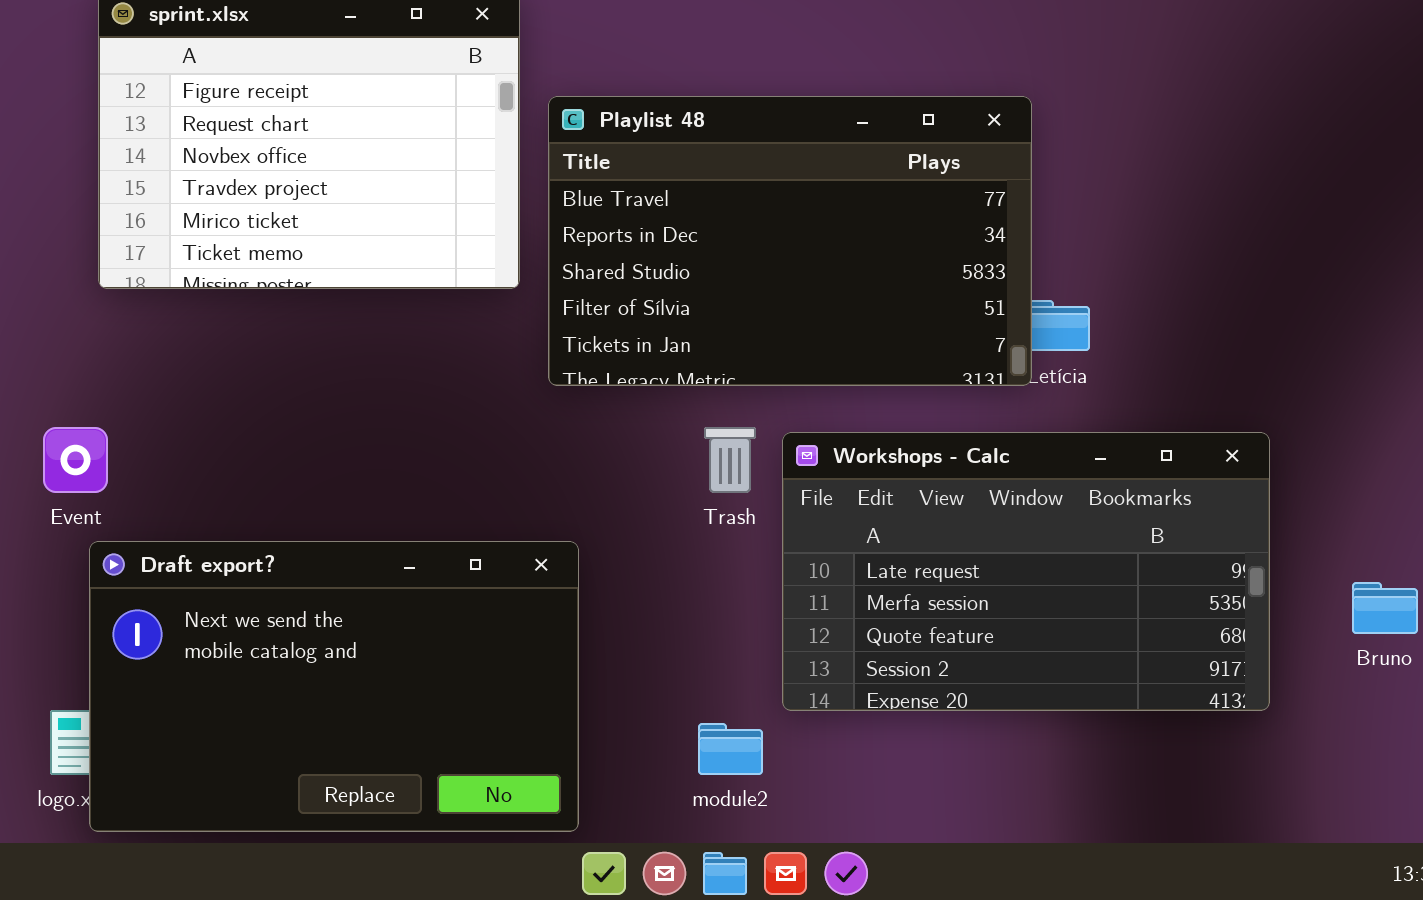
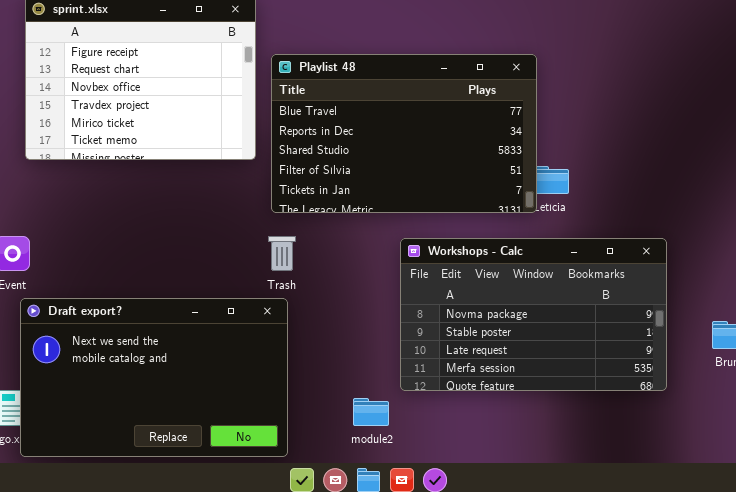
Trash: [704,427,756,493] -> [268,236,296,271], moved
Workshops - Calc: [782,432,1270,711] -> [400,238,667,391], scrolled up 2 rows

